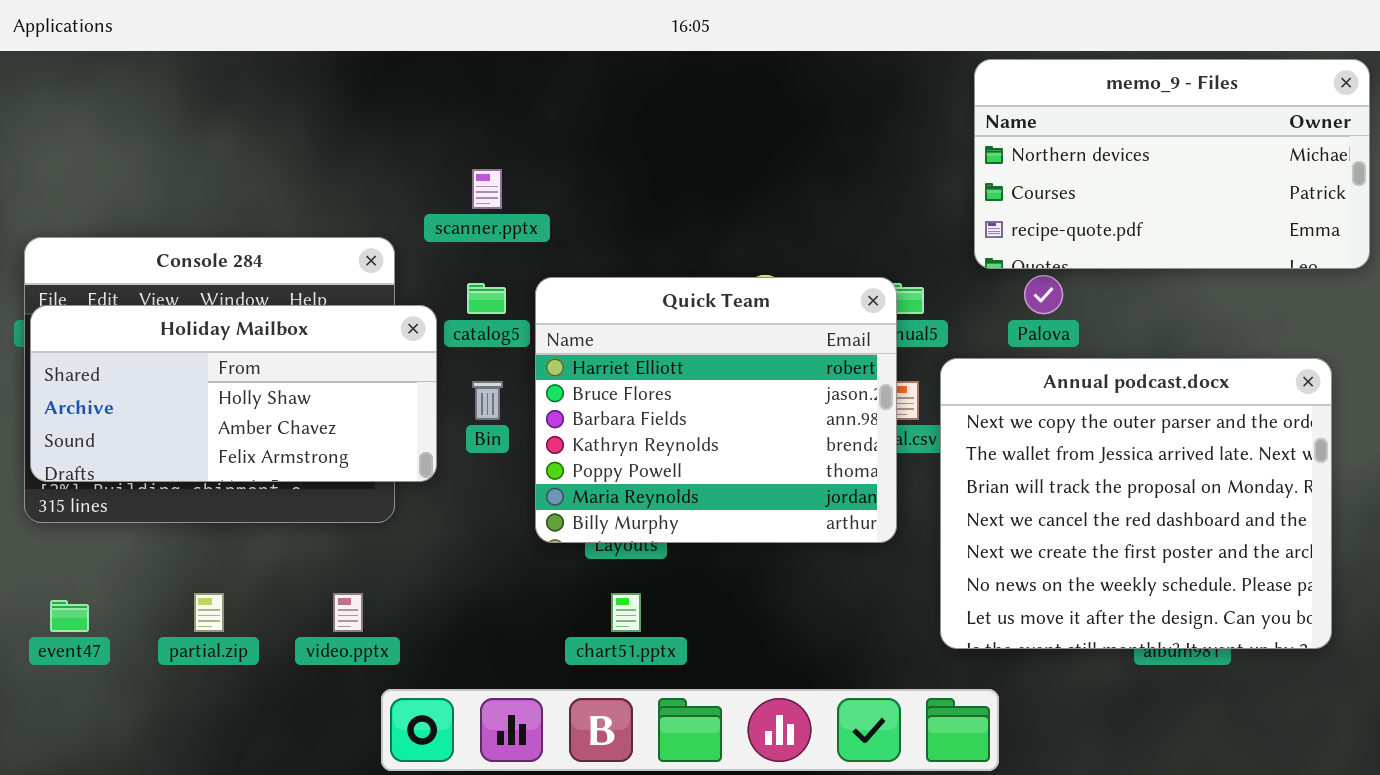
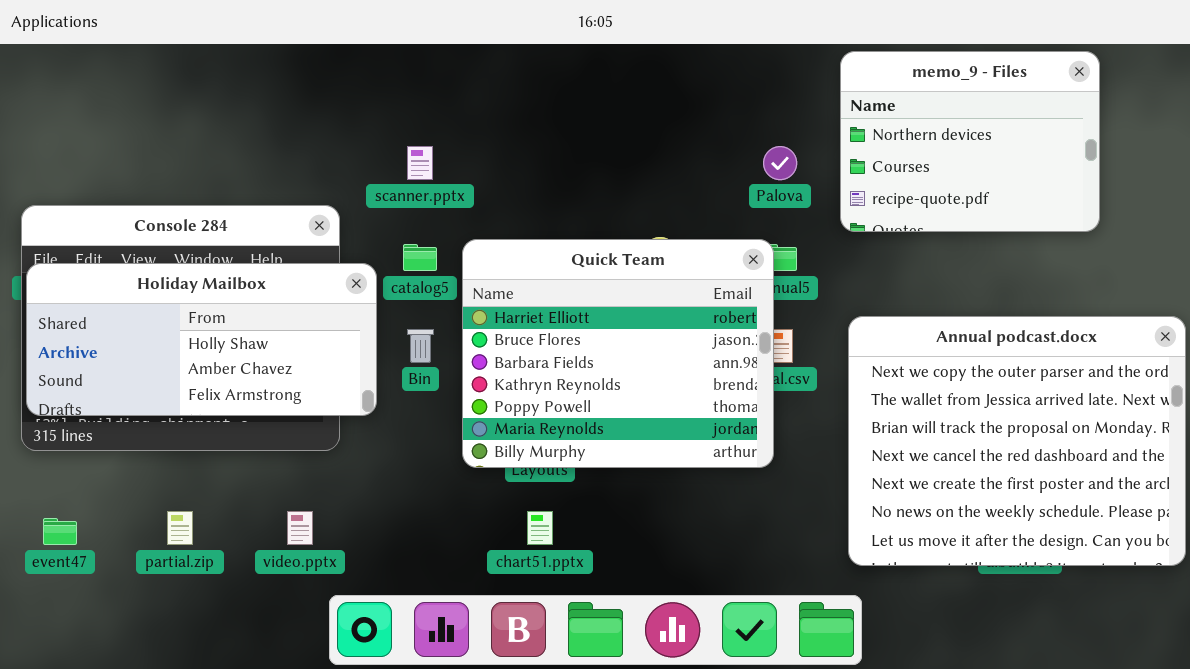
memo_9 - Files: [974,59,1370,269] -> [840,51,1100,232], resized
Palova: [1024,275,1063,314] -> [763,146,797,180], moved
Annual podcast.docx: [940,358,1332,649] -> [848,316,1186,566], moved

